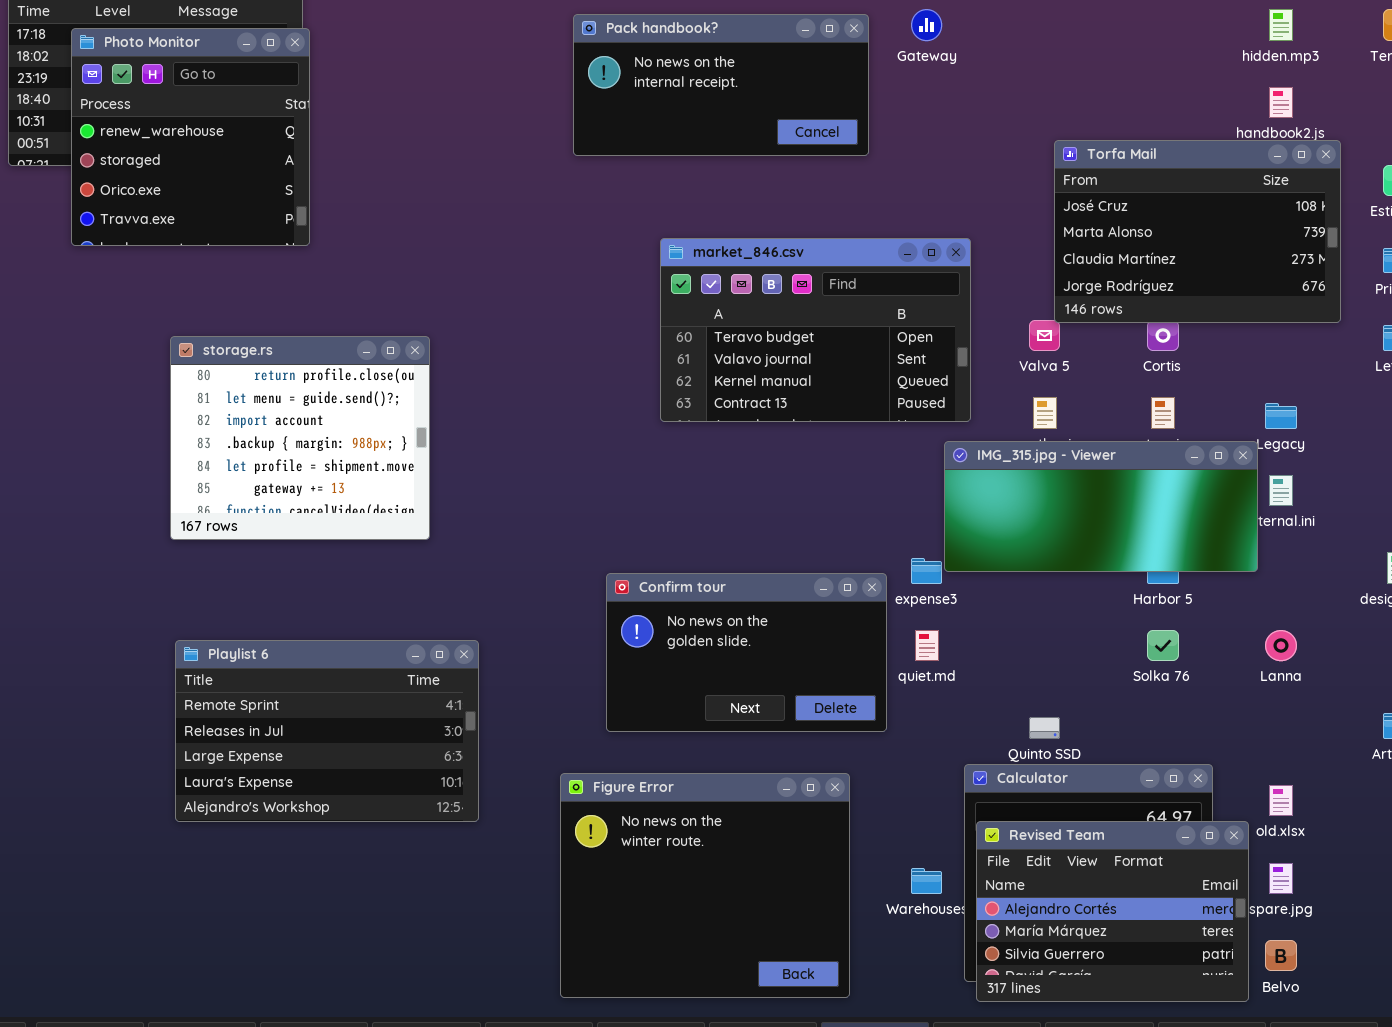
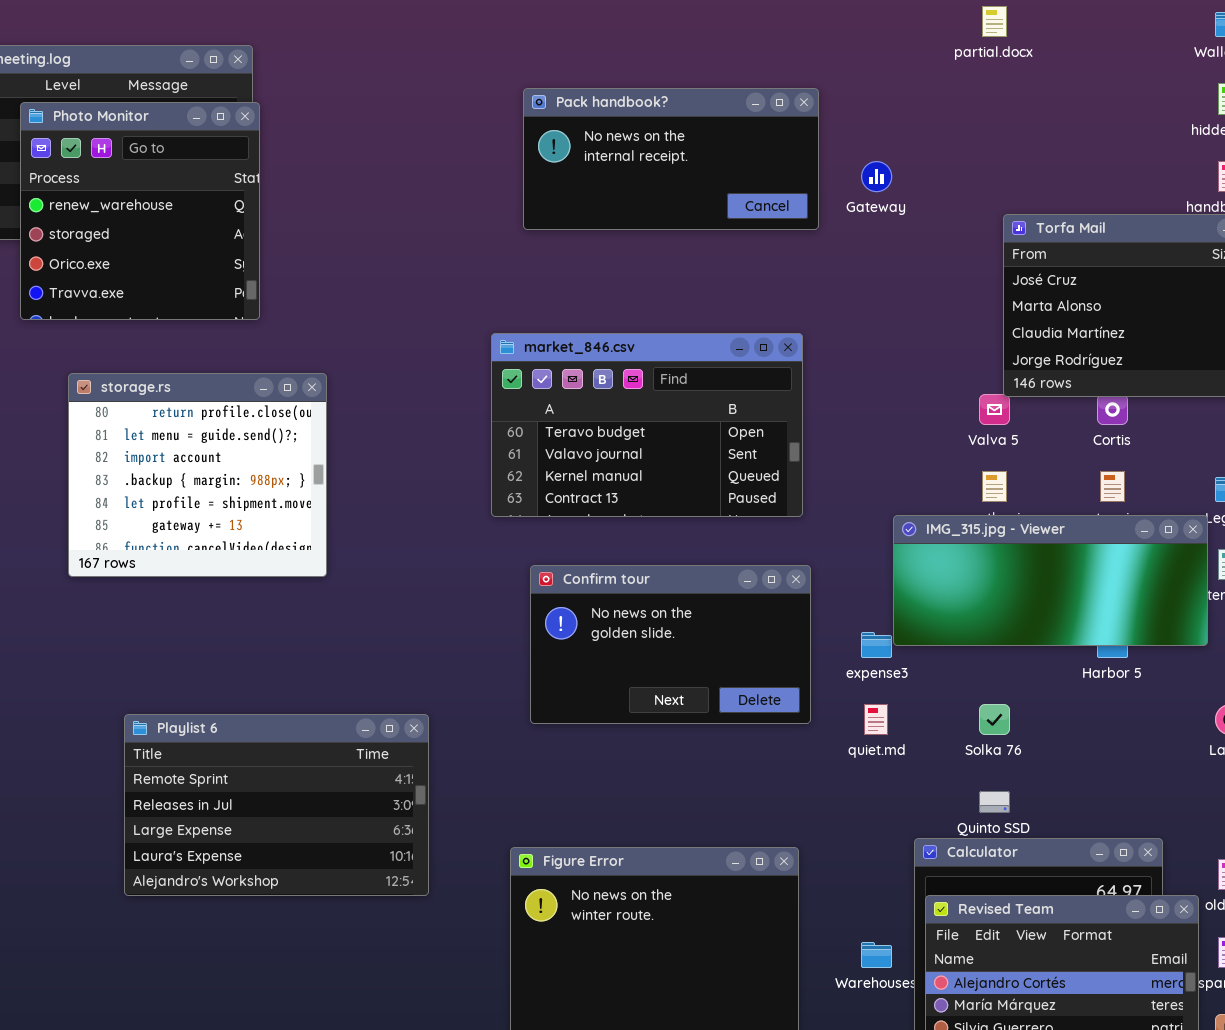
Gateway: [911,9,942,41] -> [861,161,892,192], moved
market_846.csv: [660,238,971,422] -> [491,333,803,517], moved
storage.rs: [170,336,430,540] -> [68,373,327,577], moved
Confirm tour: [606,573,887,732] -> [530,565,811,724], moved
Solka 76: [1147,630,1179,661] -> [979,704,1010,735], moved

